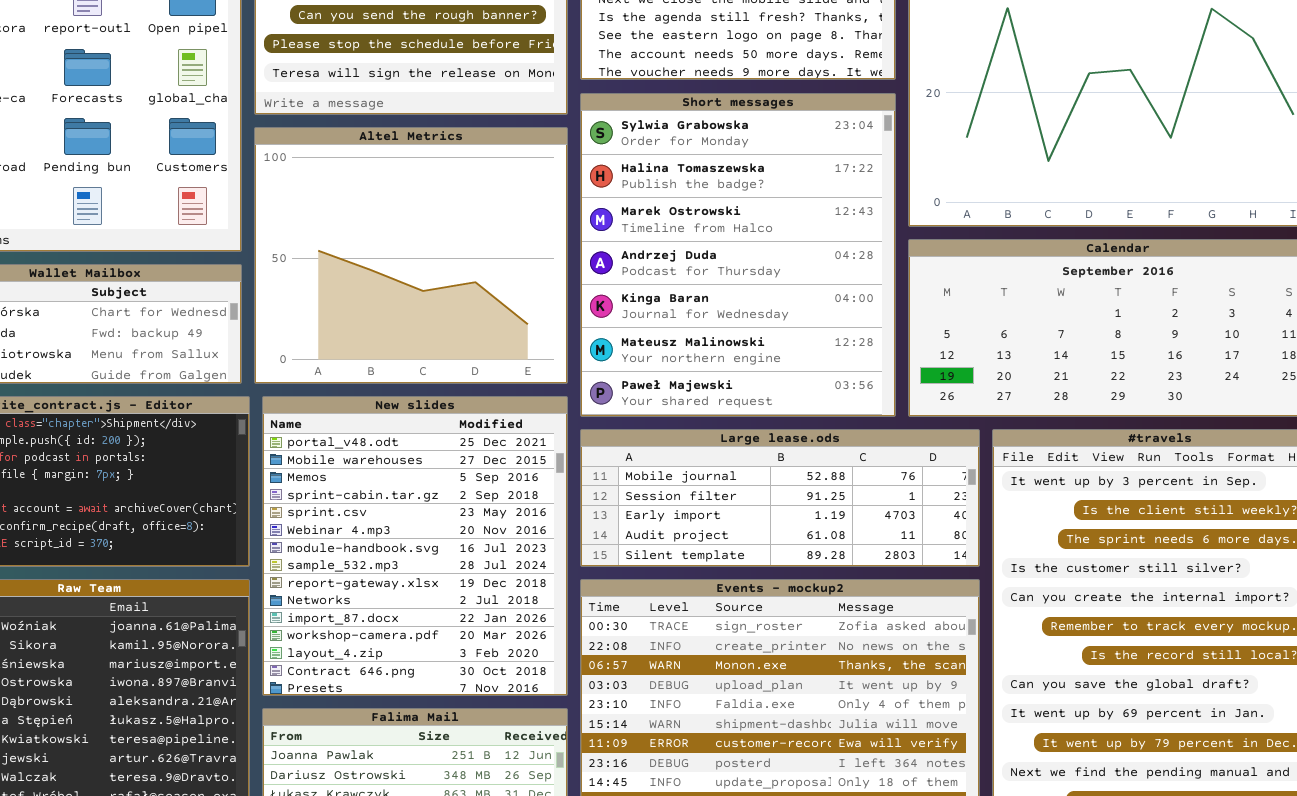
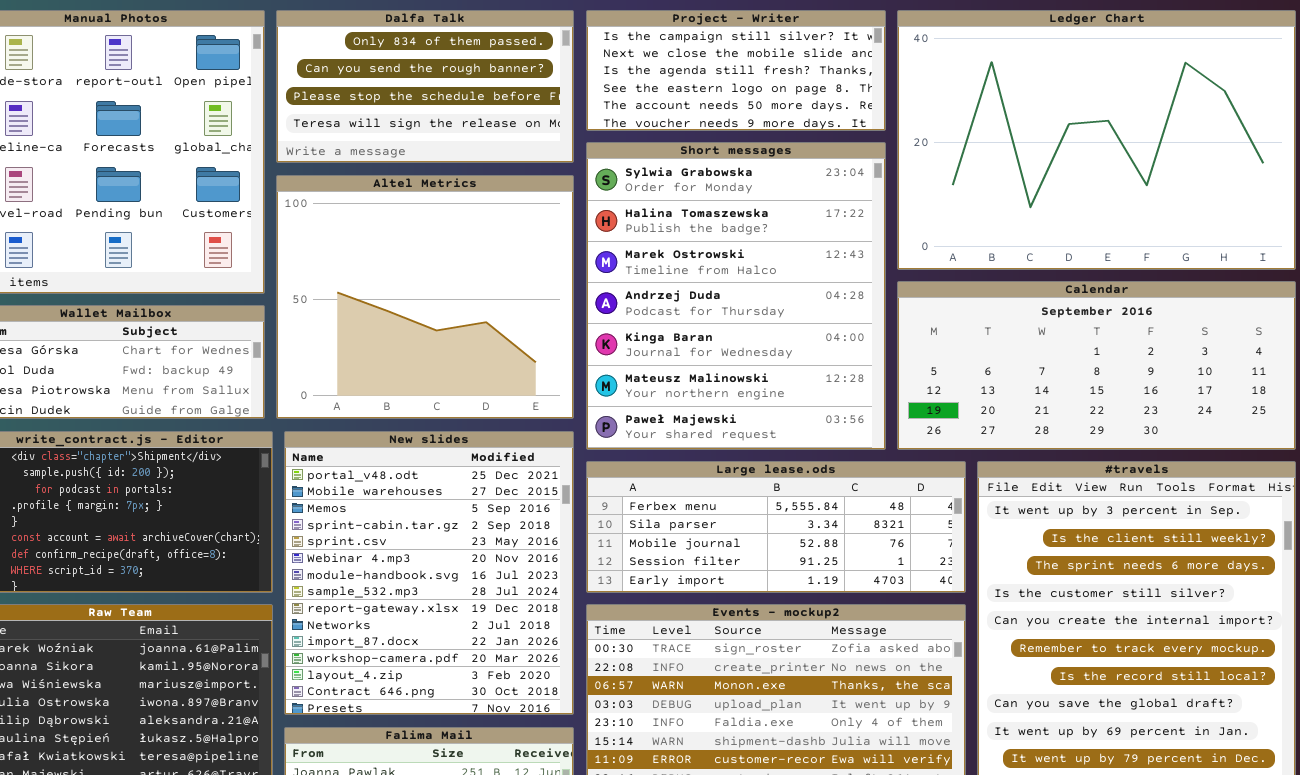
Large lease.ods: [580,429,980,567] -> [586,461,966,593], scrolled up 2 rows

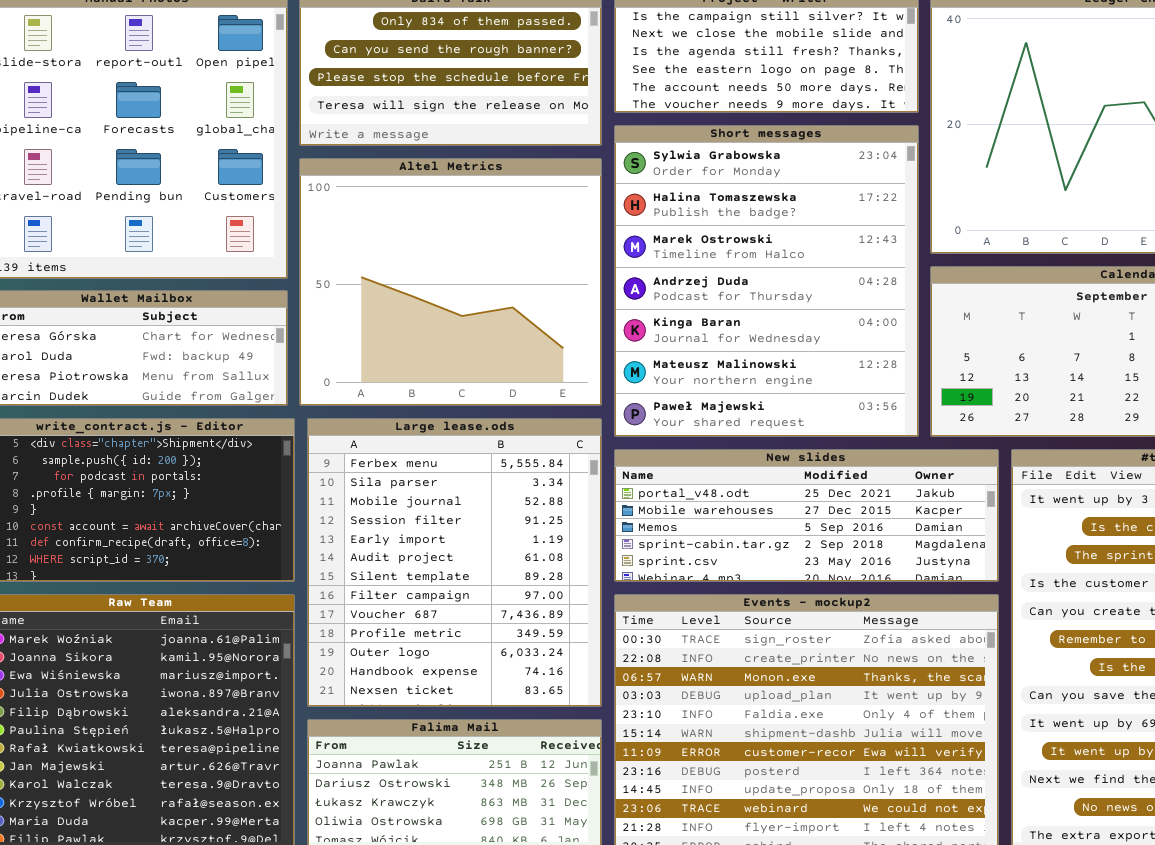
New slides: [284,431,574,715] -> [614,449,999,582], moved, resized
Large lease.ods: [586,461,966,593] -> [307,418,602,707], moved, resized

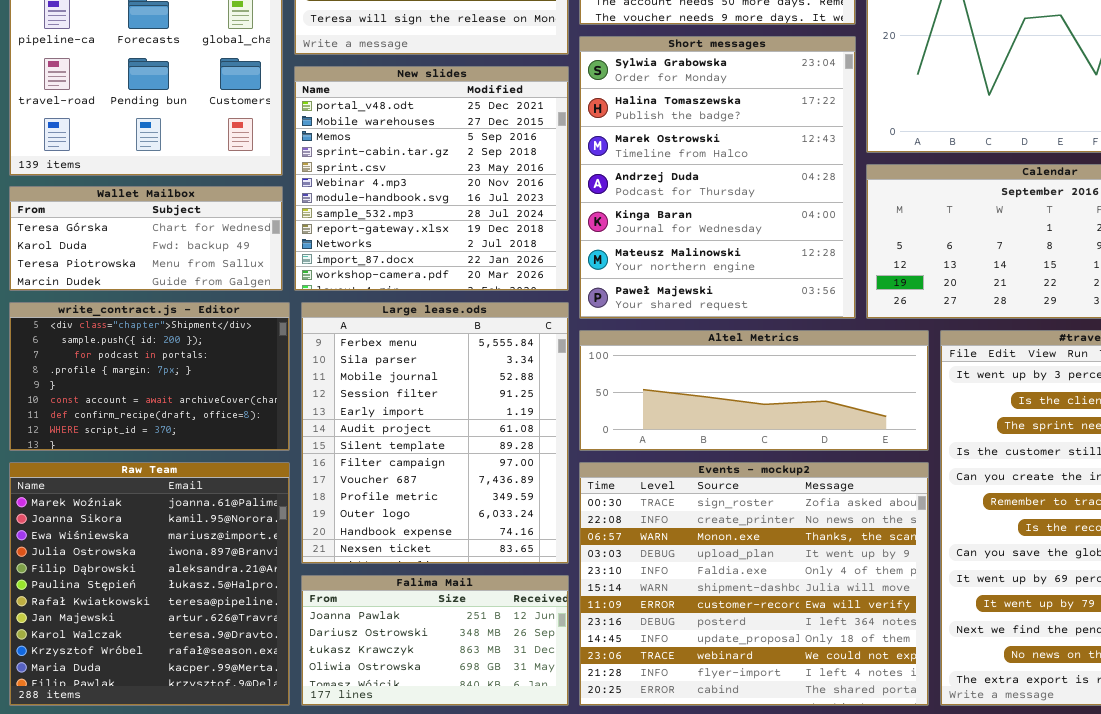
Altel Metrics: [299,158,602,406] -> [579,330,929,451], moved, resized
New slides: [614,449,999,582] -> [294,66,569,291], moved, resized

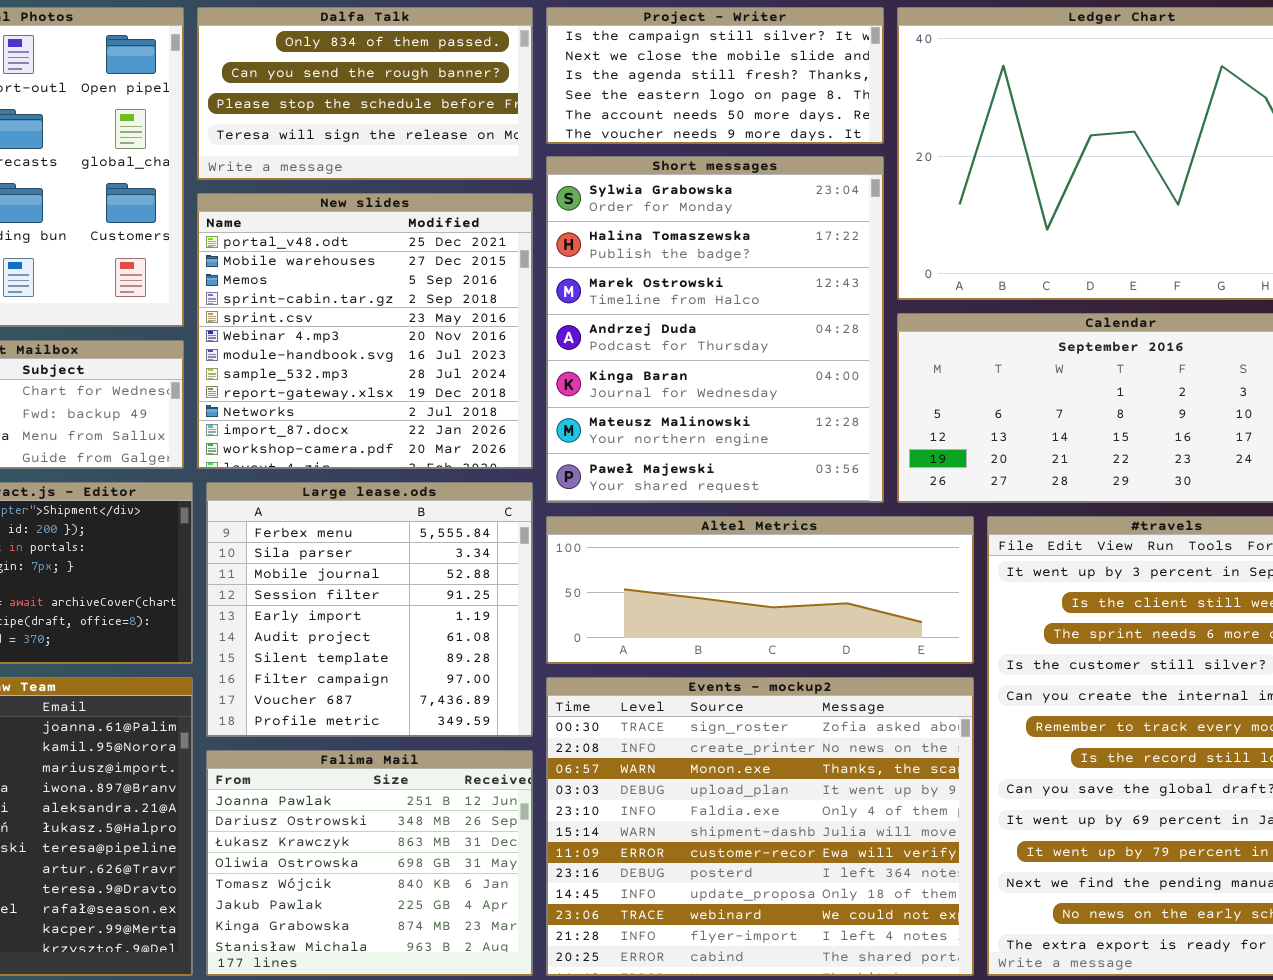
Large lease.ods: [301,302,569,564] -> [206,482,533,737], resized
Falima Mail: [301,575,569,706] -> [206,750,533,976], resized

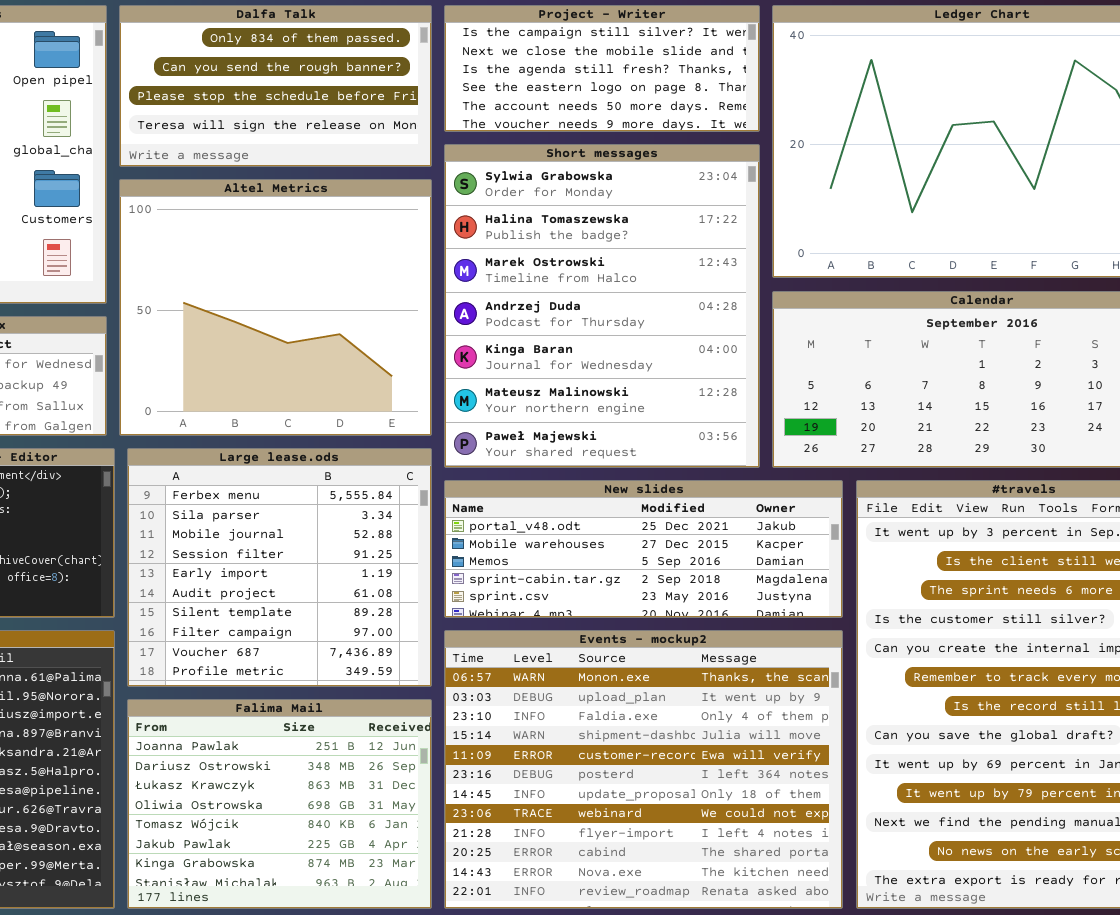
New slides: [197,193,533,469] -> [444,480,843,618], moved, resized
Altel Metrics: [546,516,974,664] -> [119,179,432,436], moved, resized
Events - mockup2: [546,677,974,976] -> [444,630,843,909], scrolled down 2 rows

